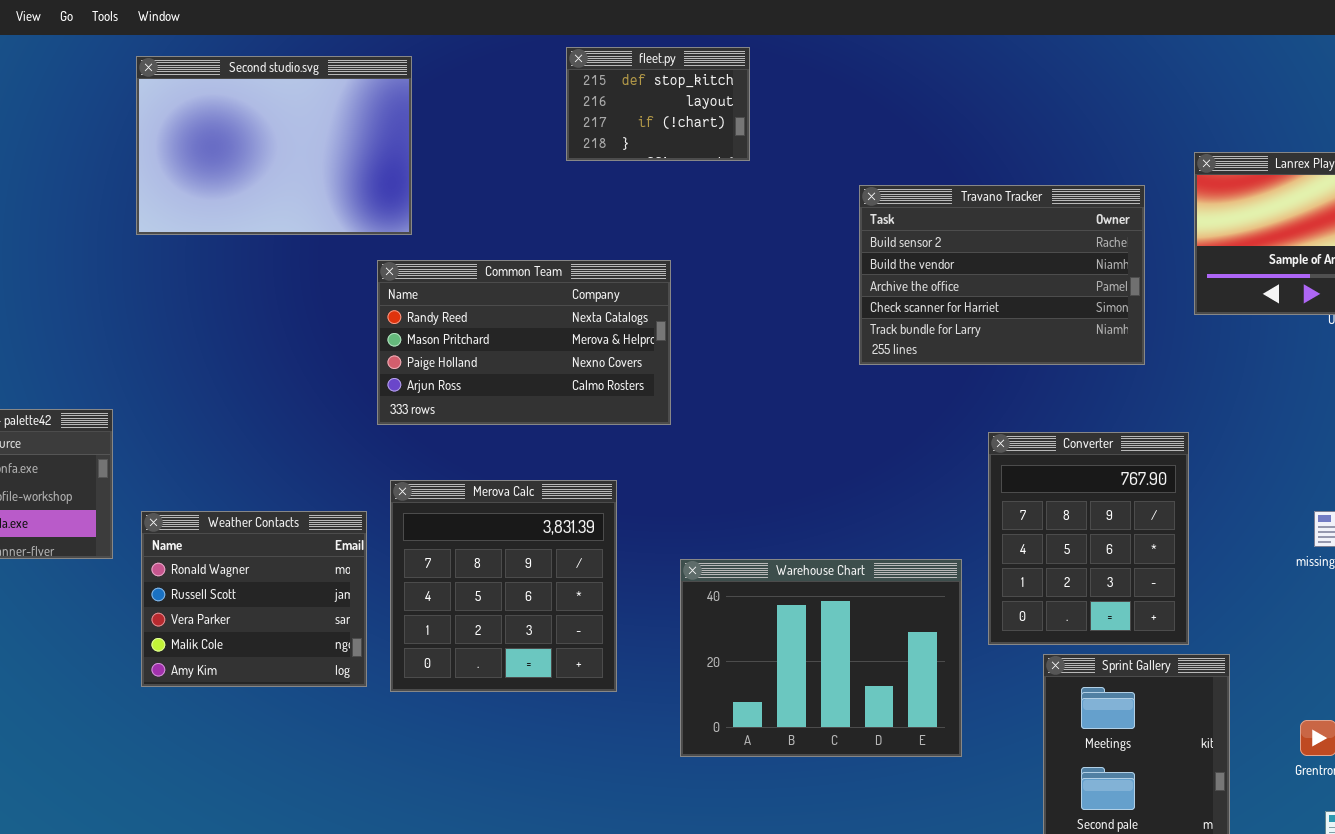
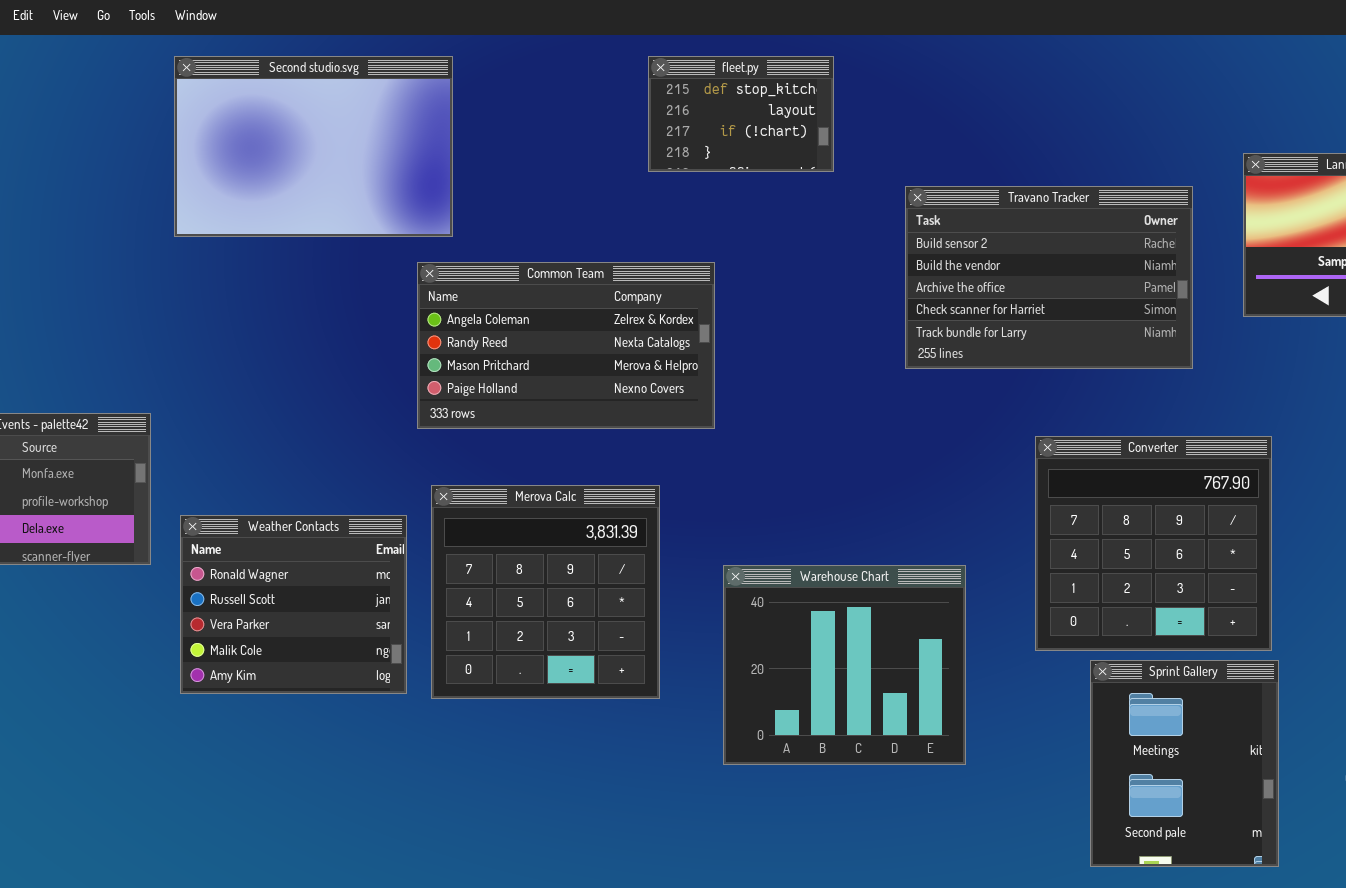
fleet.py: [566,47,750,161] -> [648,56,834,172], moved
Common Team: [377,260,671,425] -> [417,262,715,429], scrolled up 1 row
Converter: [988,432,1189,645] -> [1035,436,1272,651], resized
Warehouse Chart: [680,559,962,757] -> [723,565,966,765], resized

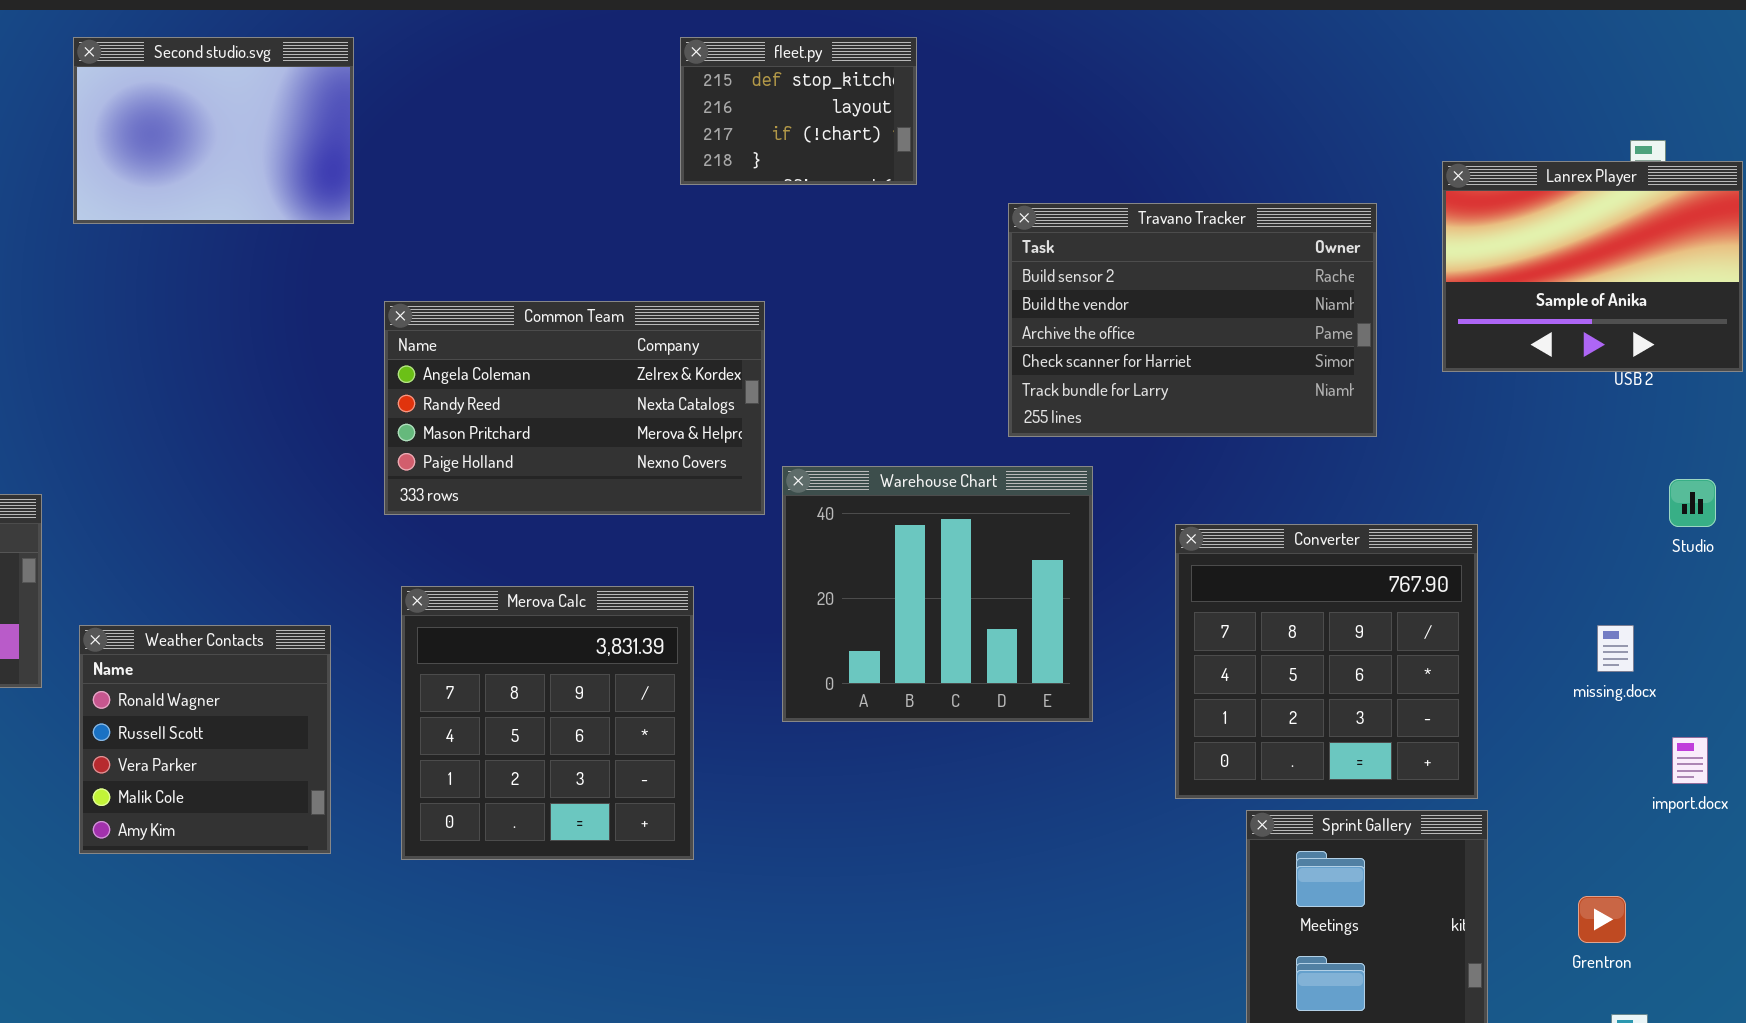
Second studio.svg: [174,56,453,237] -> [73,37,354,224], resized
Weather Contacts: [180,515,407,694] -> [79,625,331,854], resized
Warehouse Chart: [723,565,966,765] -> [782,466,1093,722], moved

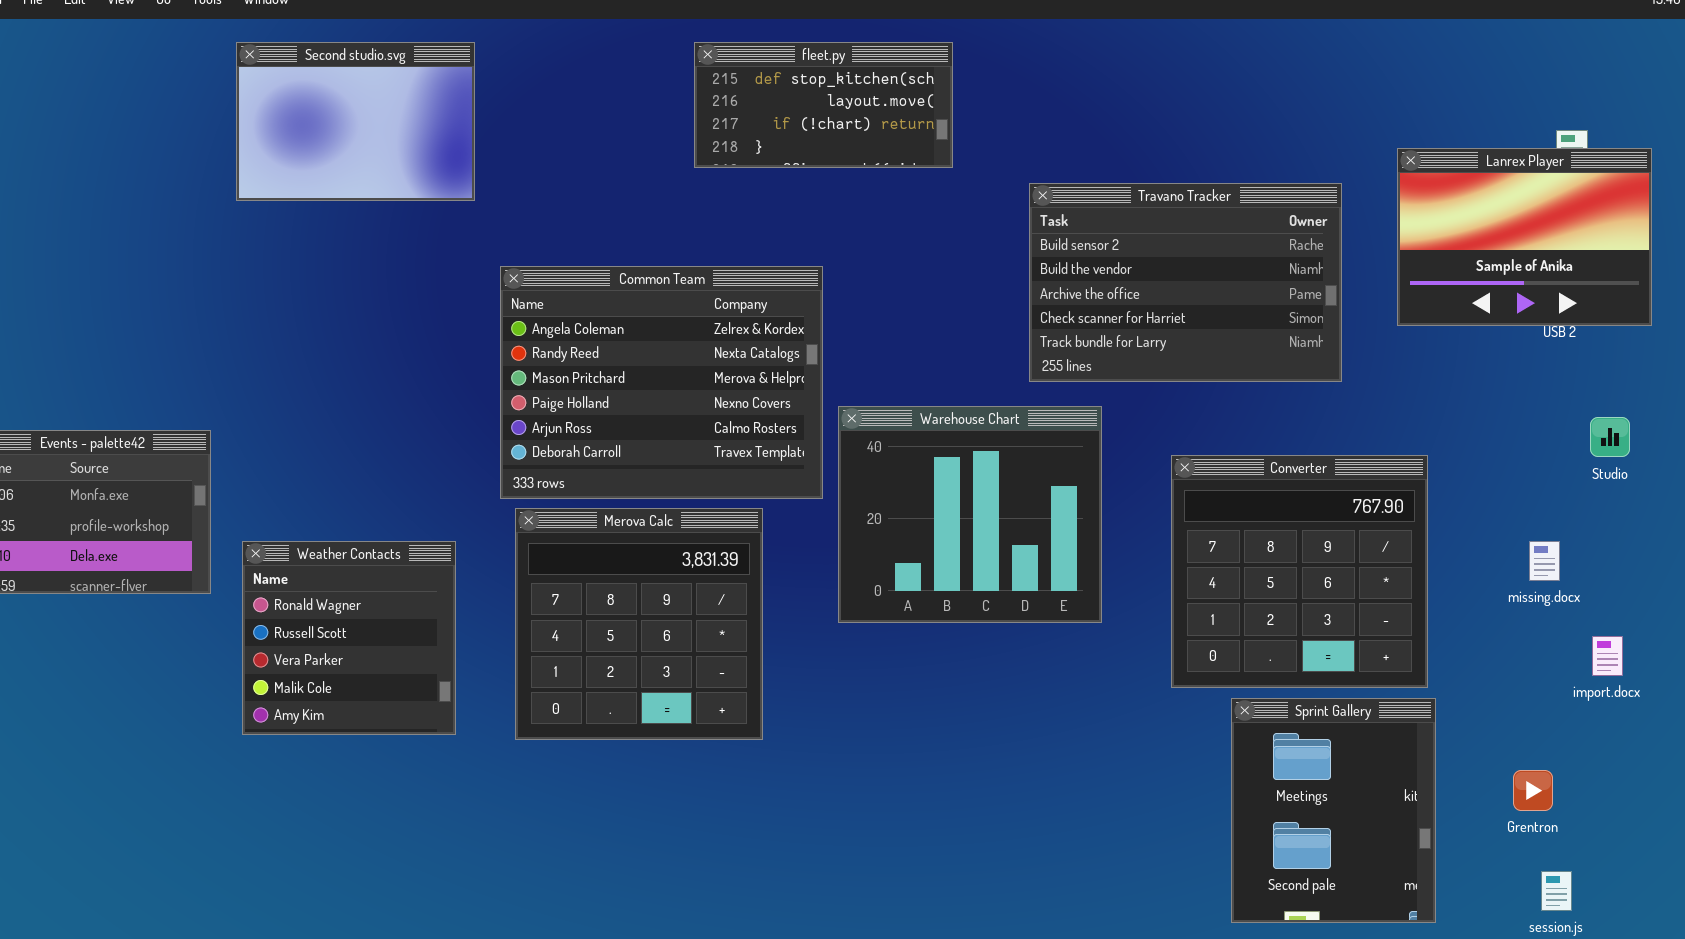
fleet.py: [680,37,917,185] -> [694,42,953,168], resized
Common Team: [384,301,765,515] -> [500,266,823,499], resized

